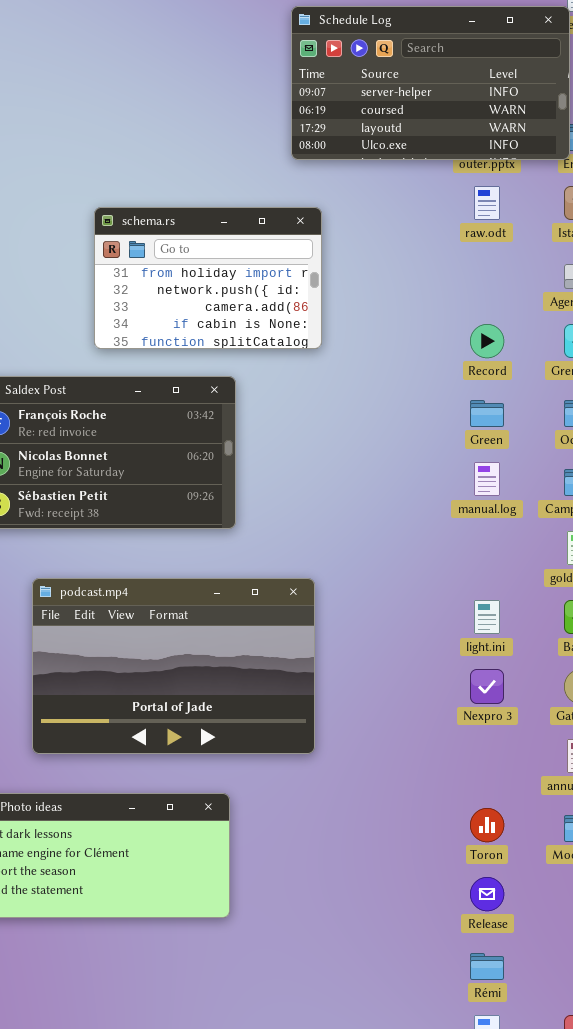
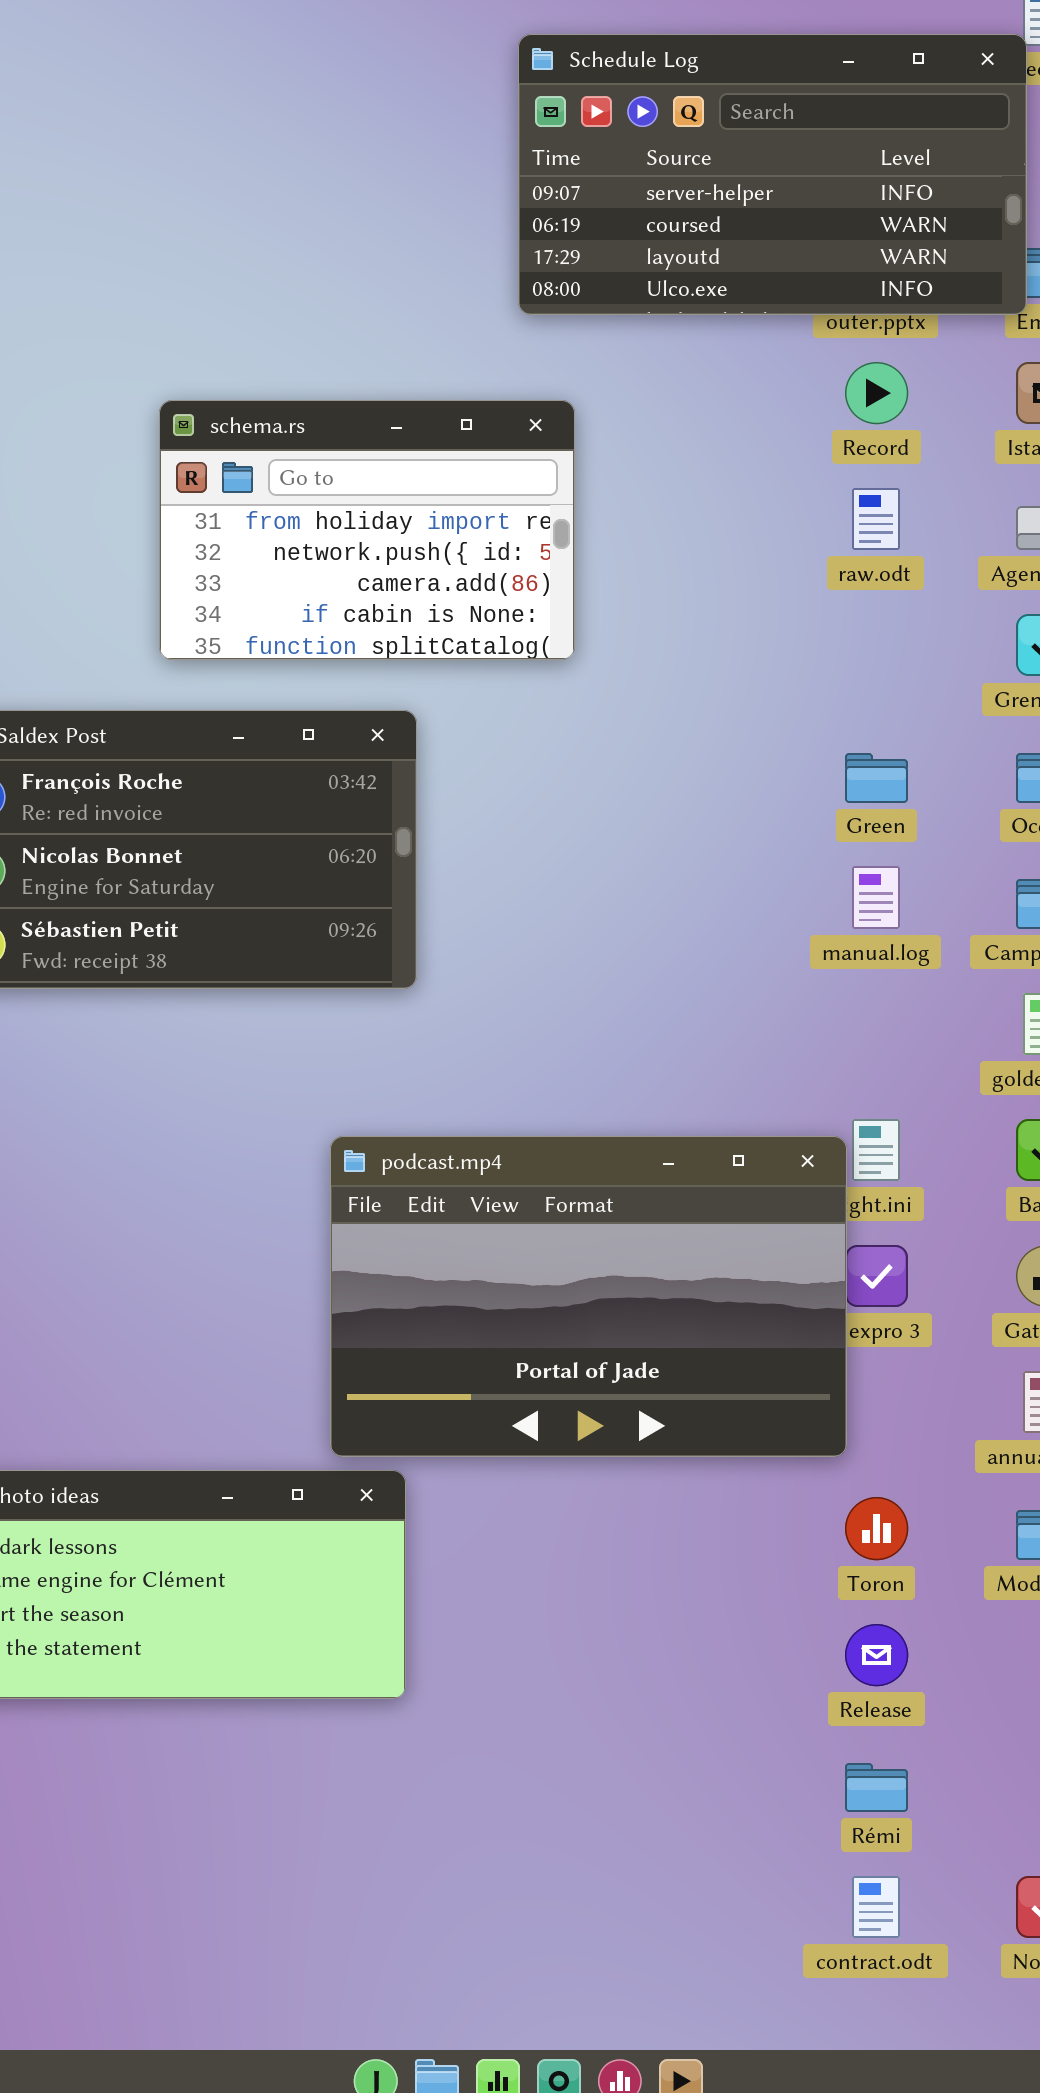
raw.odt: [474,186,500,220] -> [852,488,900,550], moved
Record: [470,324,504,358] -> [845,362,908,424], moved
podcast.mp4: [32,578,315,754] -> [330,1136,847,1457], moved

